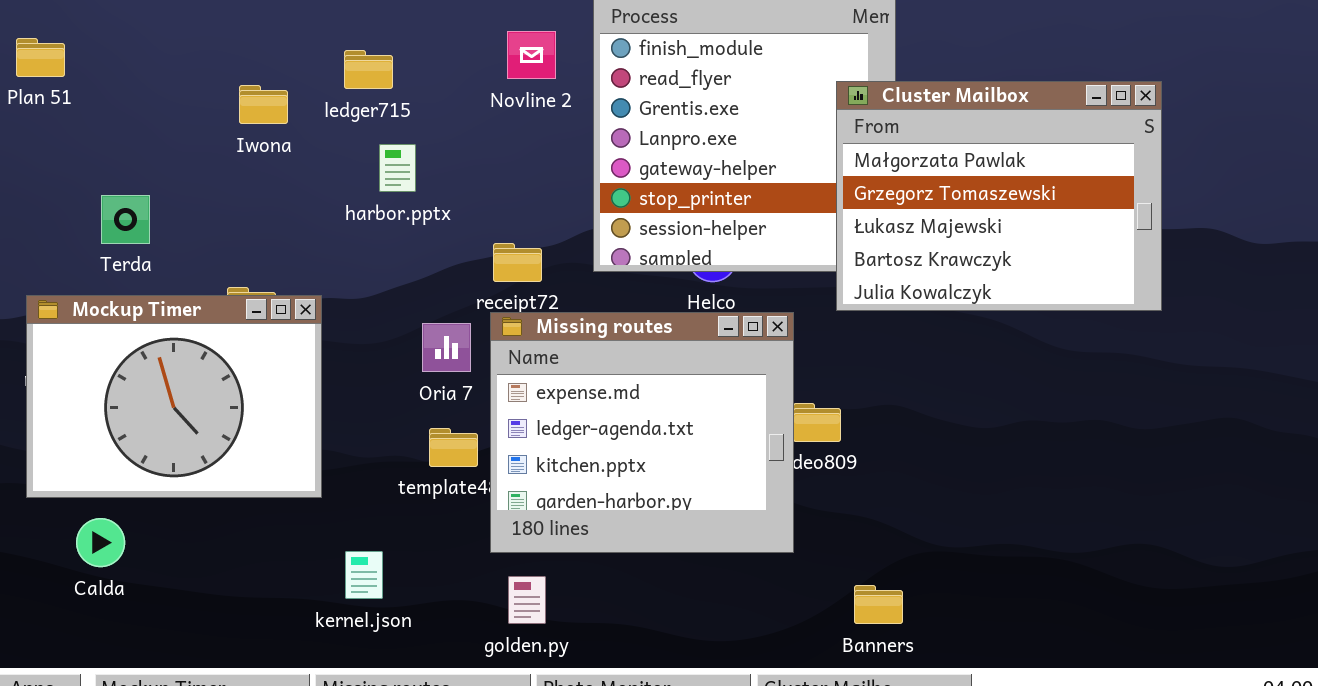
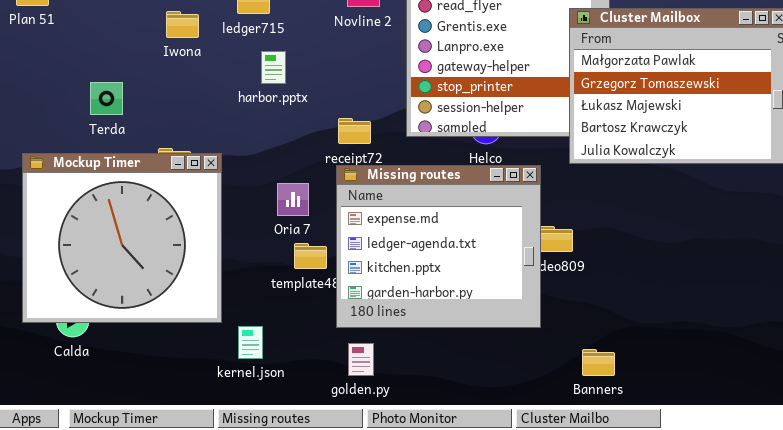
Terda: [101,195,150,244] -> [90,82,123,115], moved
Mockup Timer: [26,295,322,498] -> [22,153,222,323], resized
Oria 7: [422,323,471,372] -> [277,183,309,216], moved

